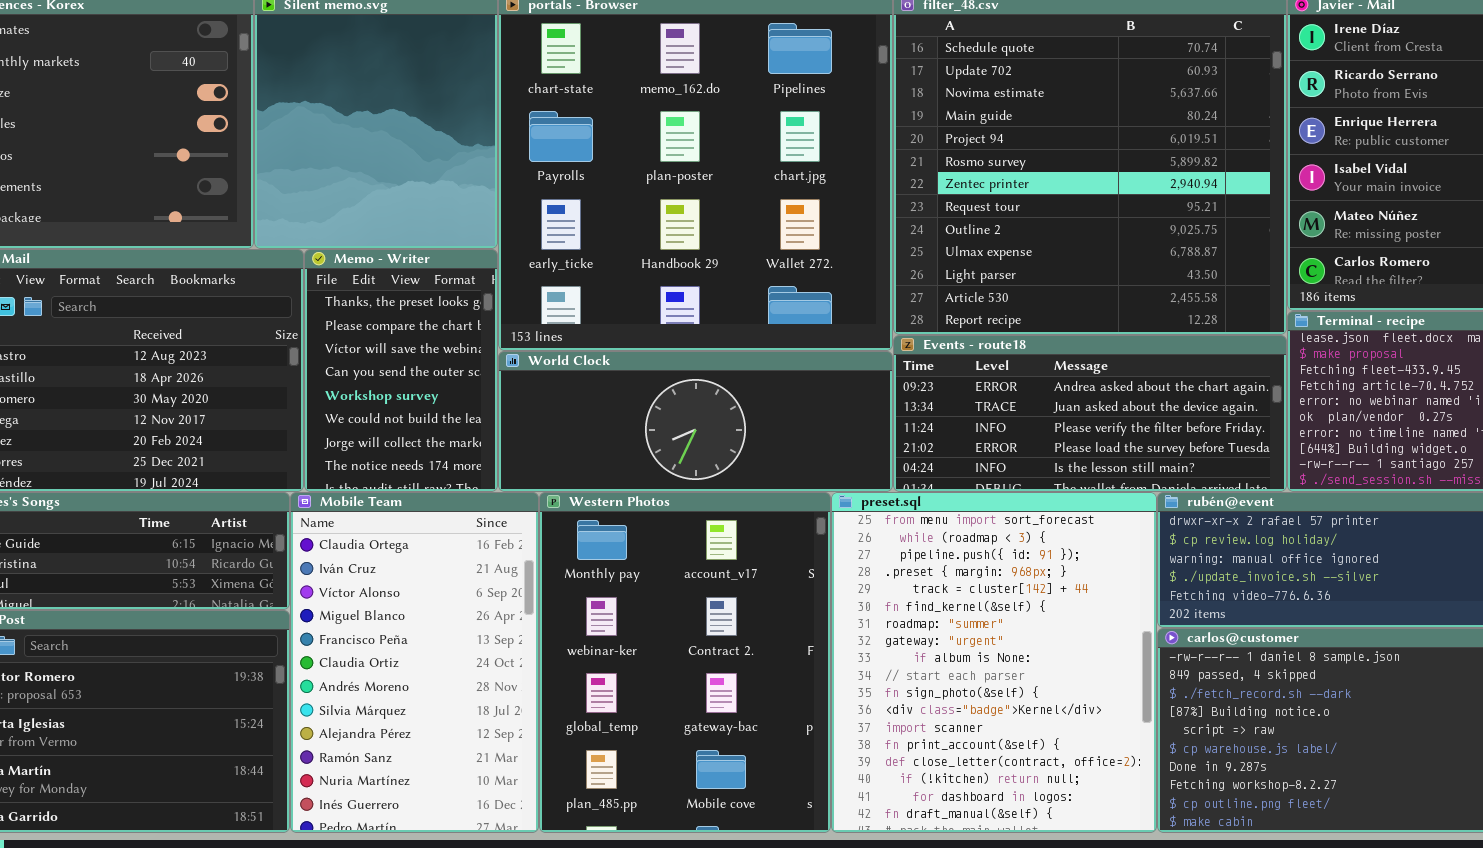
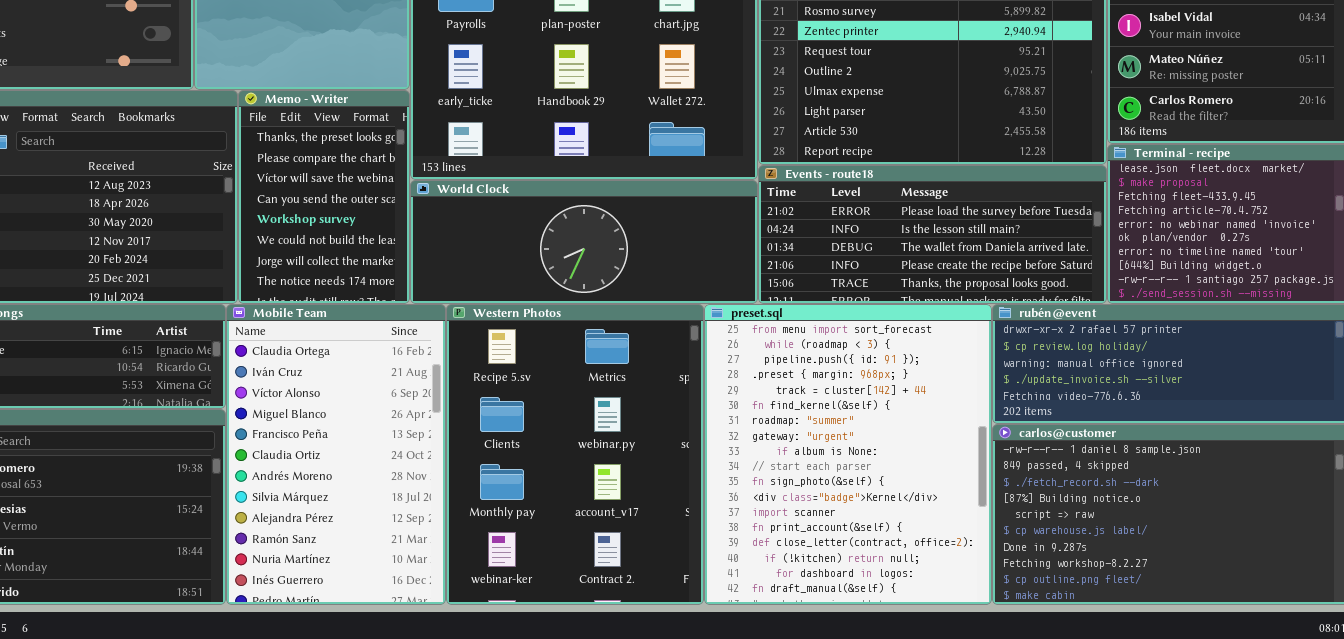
Events - route18: [893,335,1287,492] -> [758,165,1107,304], scrolled down 3 rows
Western Photos: [539,492,831,833] -> [446,304,704,605], scrolled up 2 rows

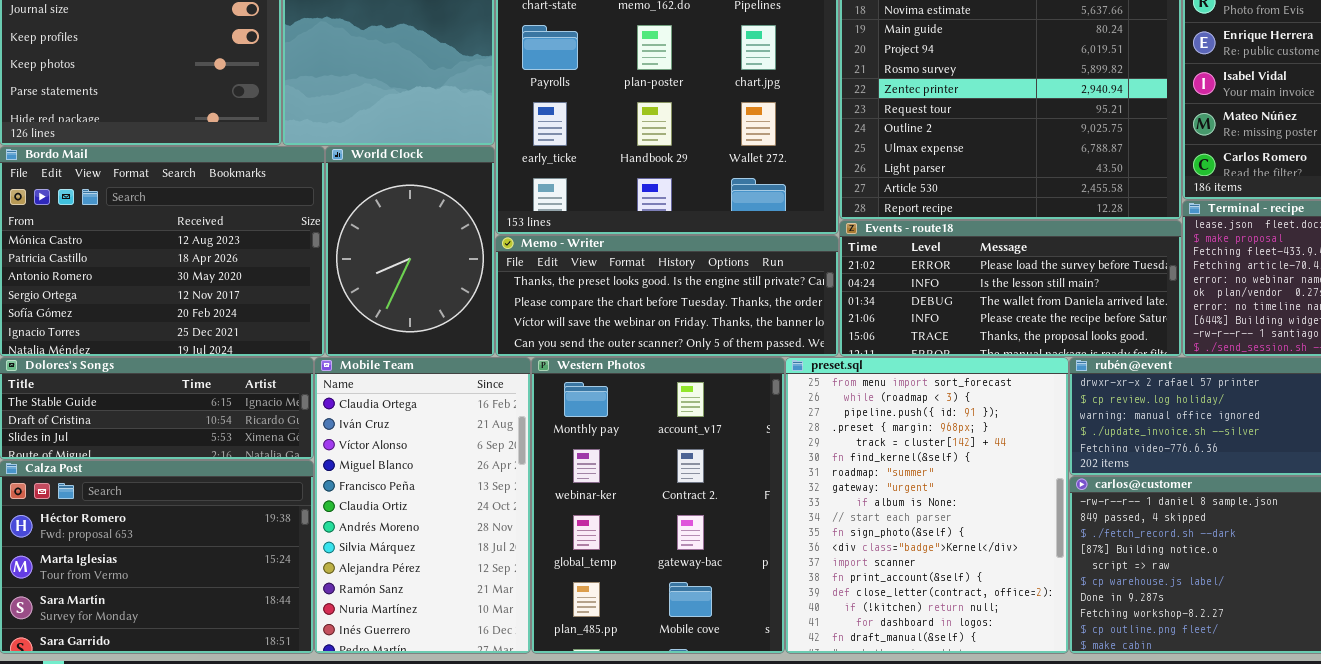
Memo - Writer: [238,90,410,304] -> [495,235,839,357], moved, resized
World Clock: [410,180,758,304] -> [325,146,495,357], moved, resized
Western Photos: [446,304,704,605] -> [531,357,785,654], scrolled down 2 rows

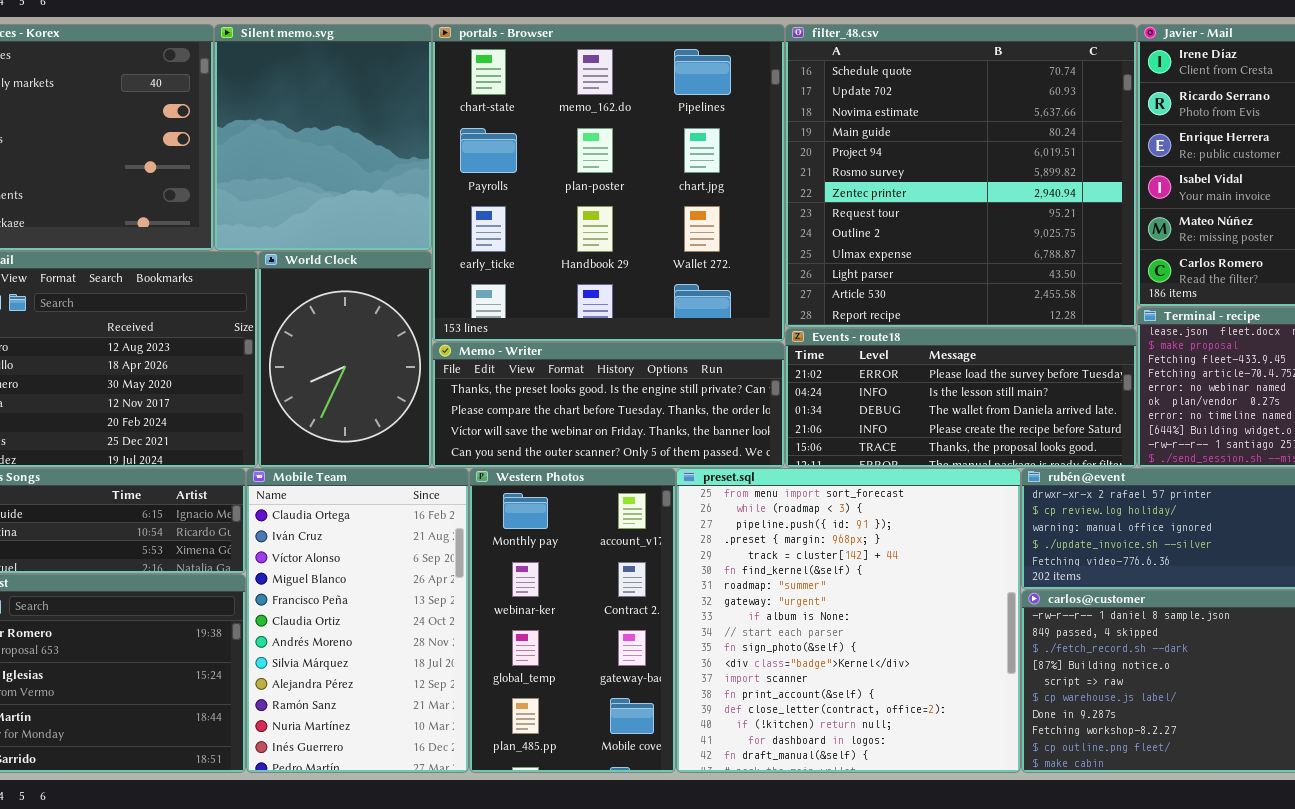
Western Photos: [531,357,785,654] -> [469,468,676,773], resized
preset.sql: [785,357,1069,654] -> [676,468,1021,773], resized

